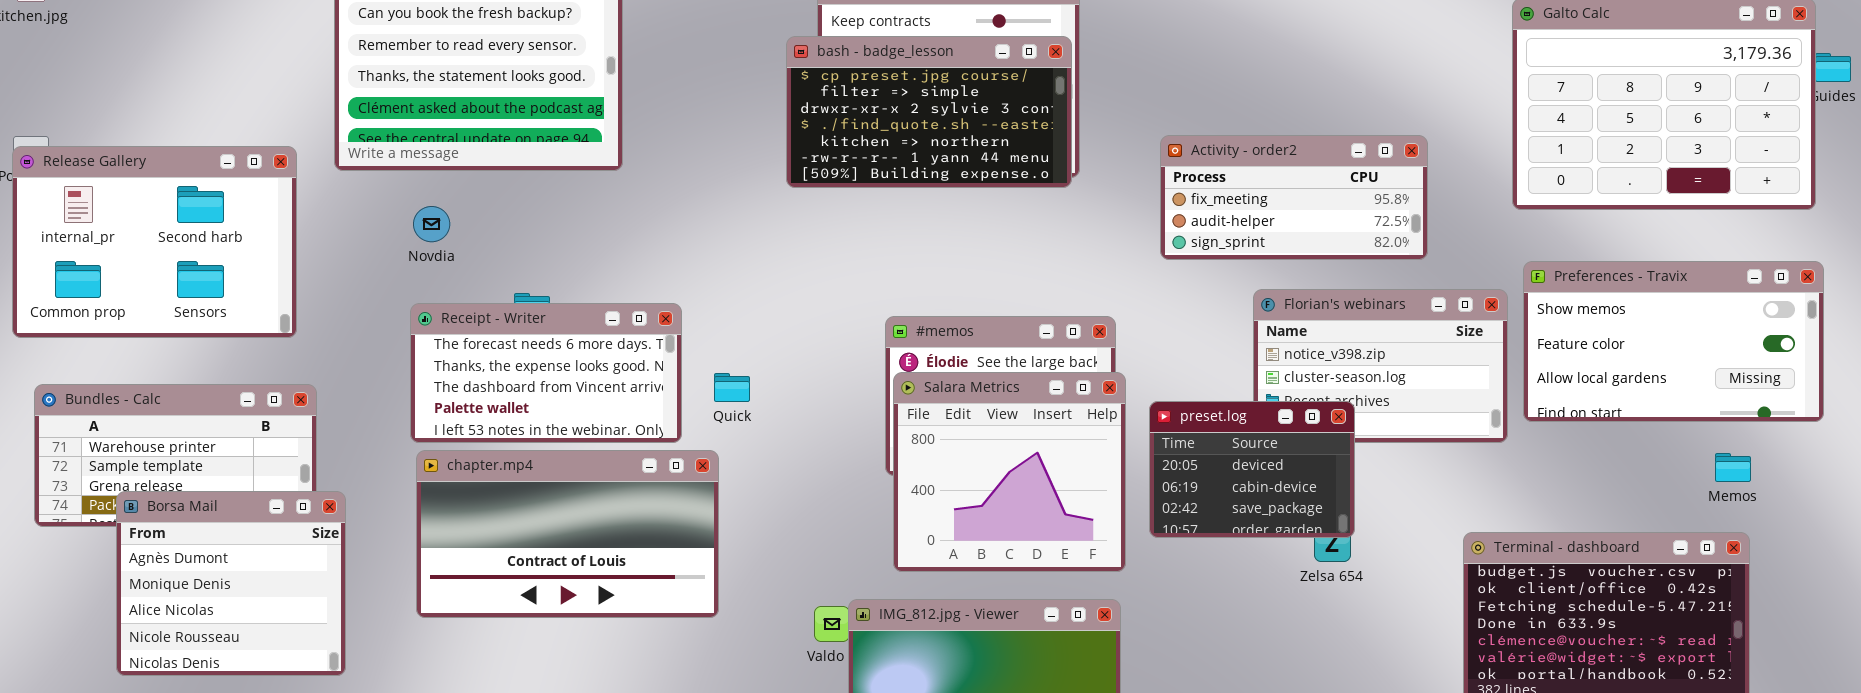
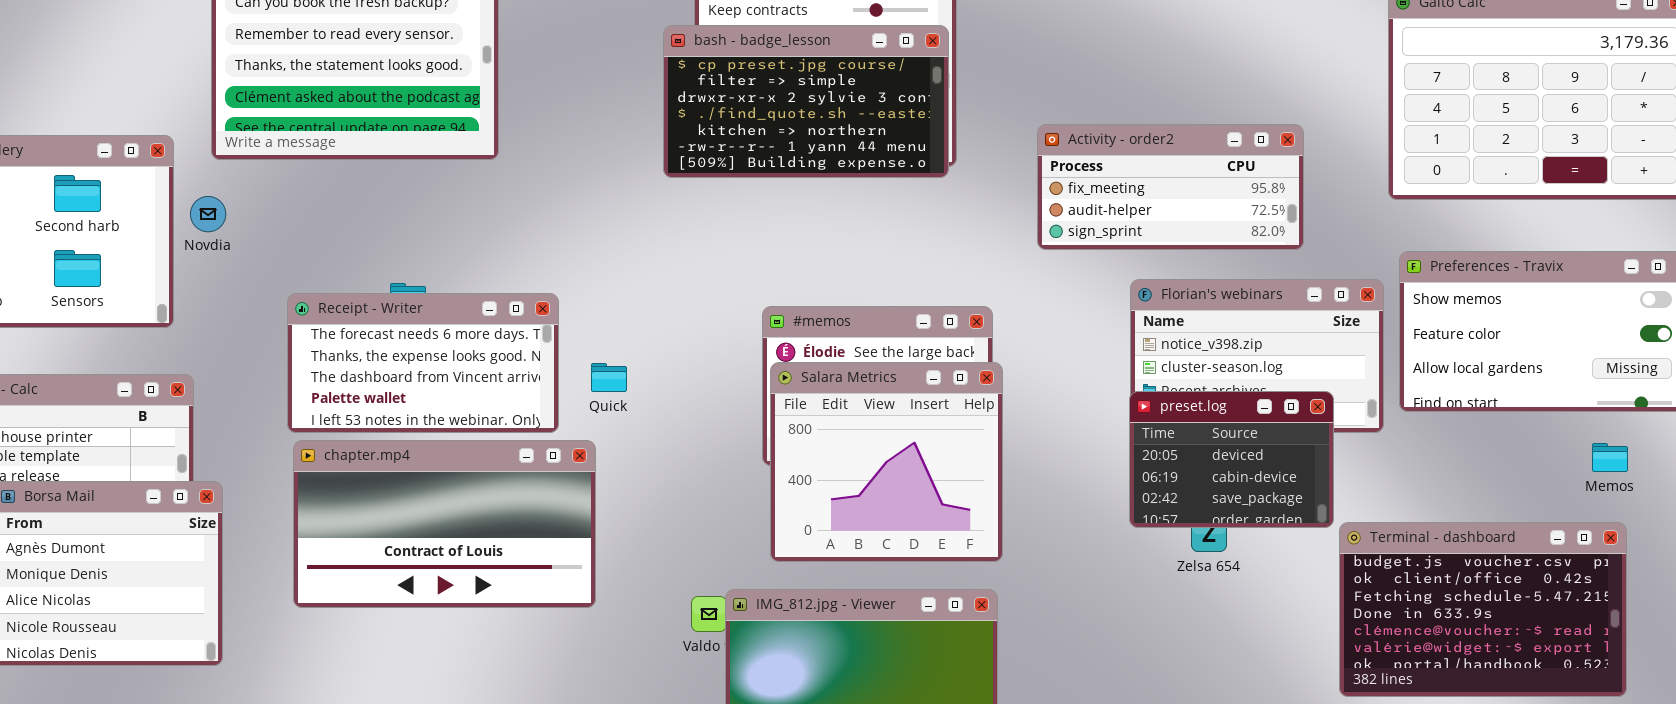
Novdia: [413,206,450,242] -> [190,196,226,232], moved
preset.log: [1149,401,1355,538] -> [1129,391,1334,528], moved

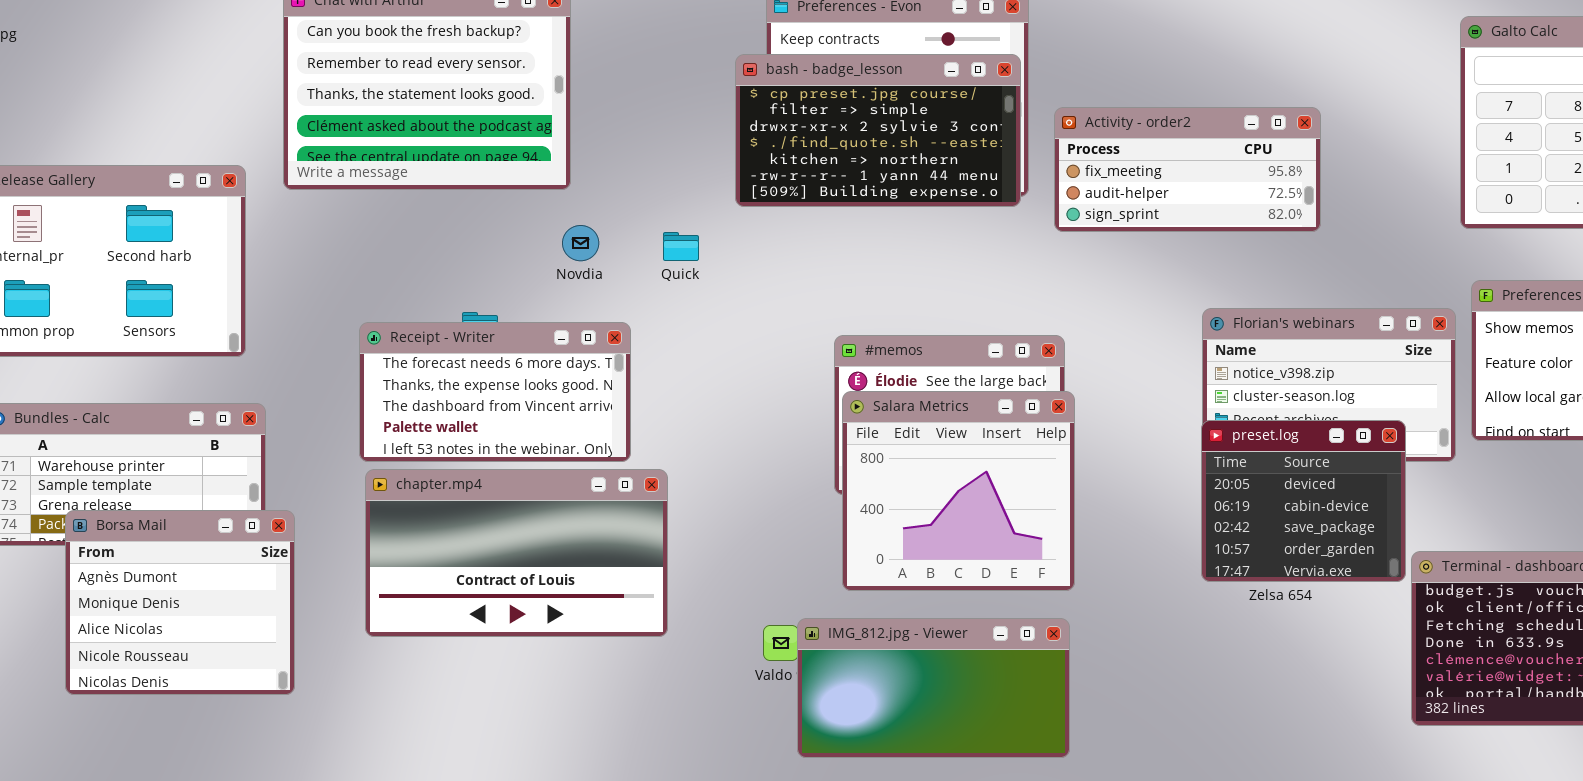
Activity - order2: [1037,124,1304,250] -> [1054,107,1321,232], moved
Novdia: [190,196,226,232] -> [562,225,599,261], moved
Quick: [591,363,627,392] -> [663,232,699,261], moved
preset.log: [1129,391,1334,528] -> [1201,420,1406,582], resized

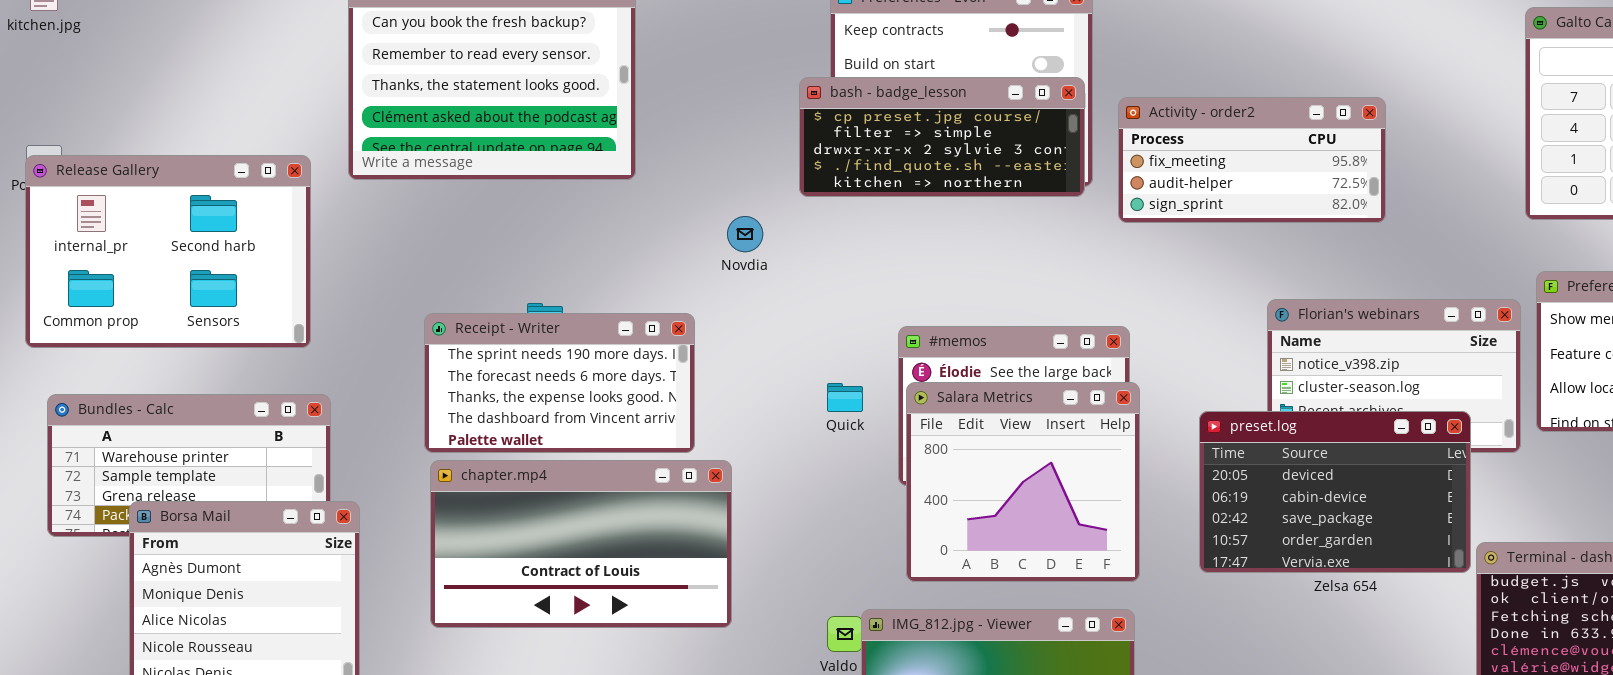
bash - badge_lesson: [735,54,1021,207] -> [799,77,1085,197], resized
Novdia: [562,225,599,261] -> [727,216,763,252], moved
Quick: [663,232,699,261] -> [827,383,863,412], moved
Receipt - Writer: [359,322,631,462] -> [424,313,695,453], scrolled up 1 row
preset.log: [1201,420,1406,582] -> [1199,411,1471,573], resized

